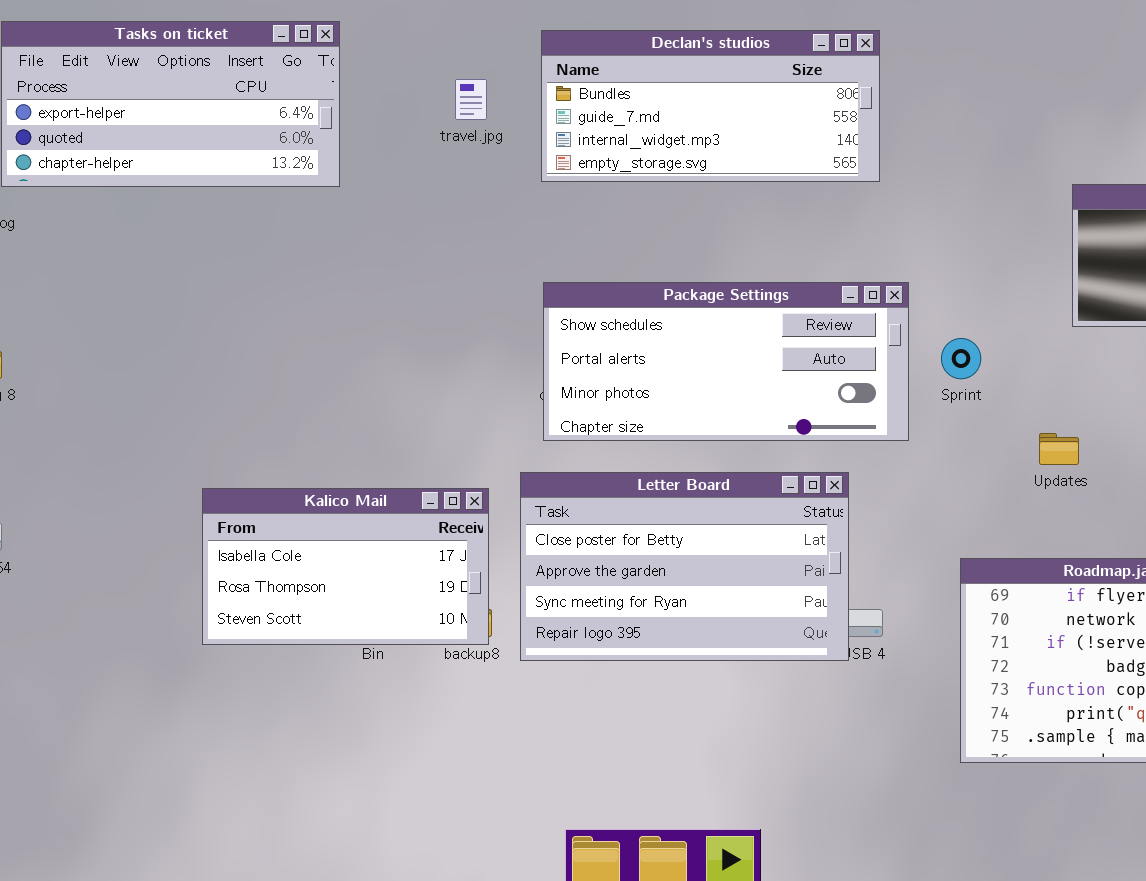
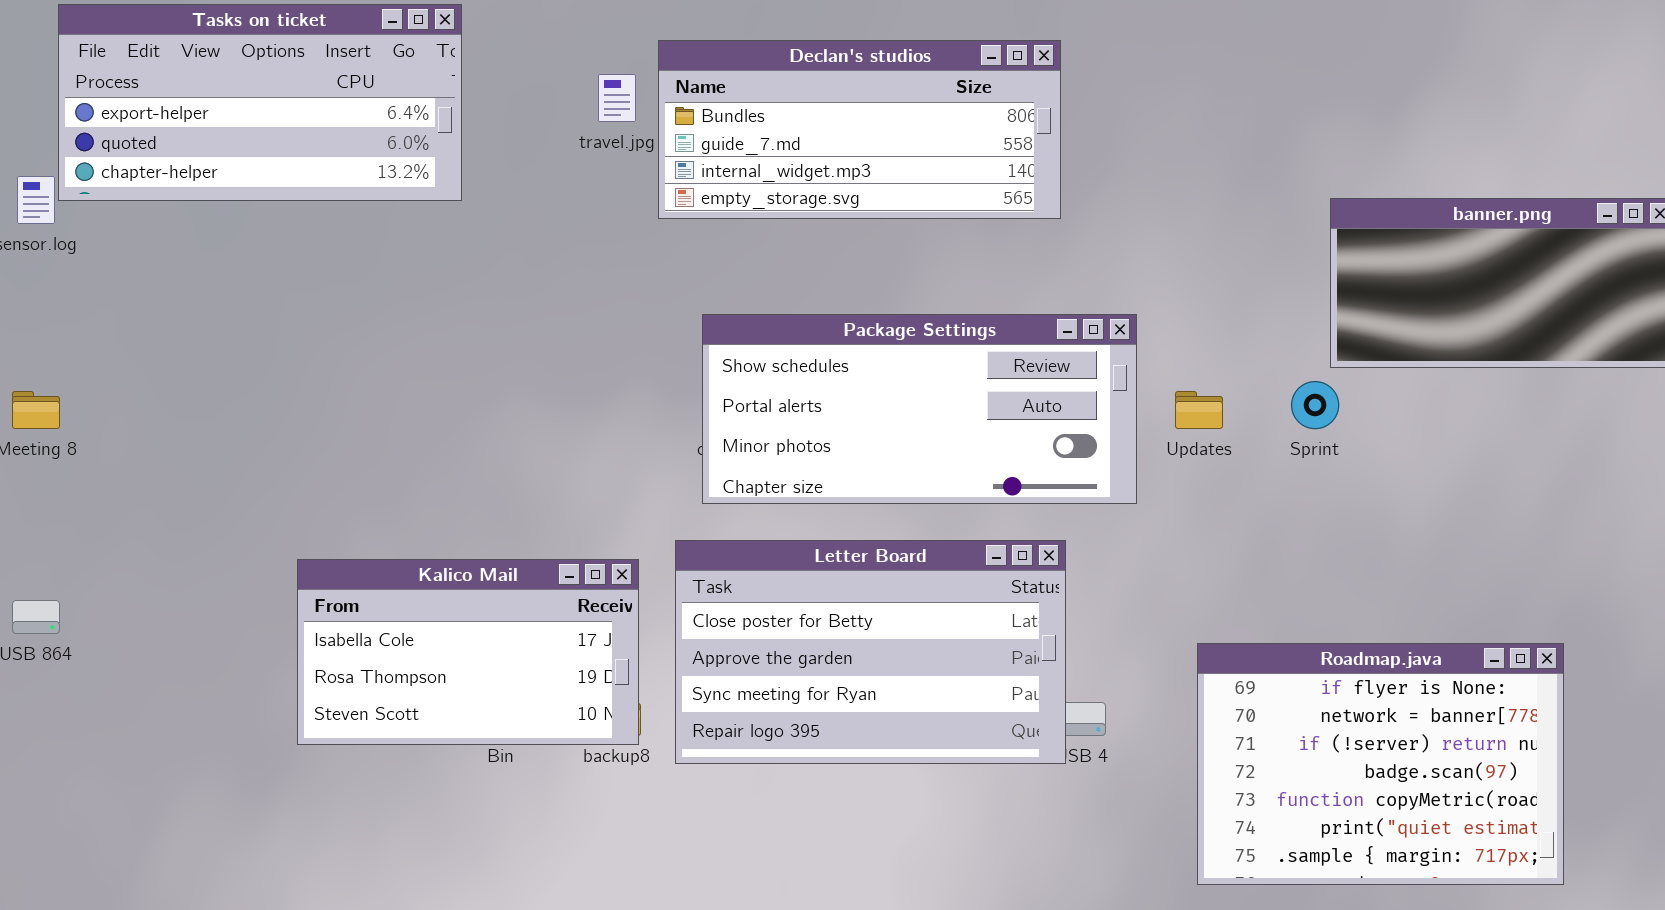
Declan's studios: [541,30,880,182] -> [658,40,1061,219], moved
Sprint: [941,338,981,379] -> [1291,381,1339,429], moved
Updates: [1039,433,1079,465] -> [1175,391,1223,429], moved

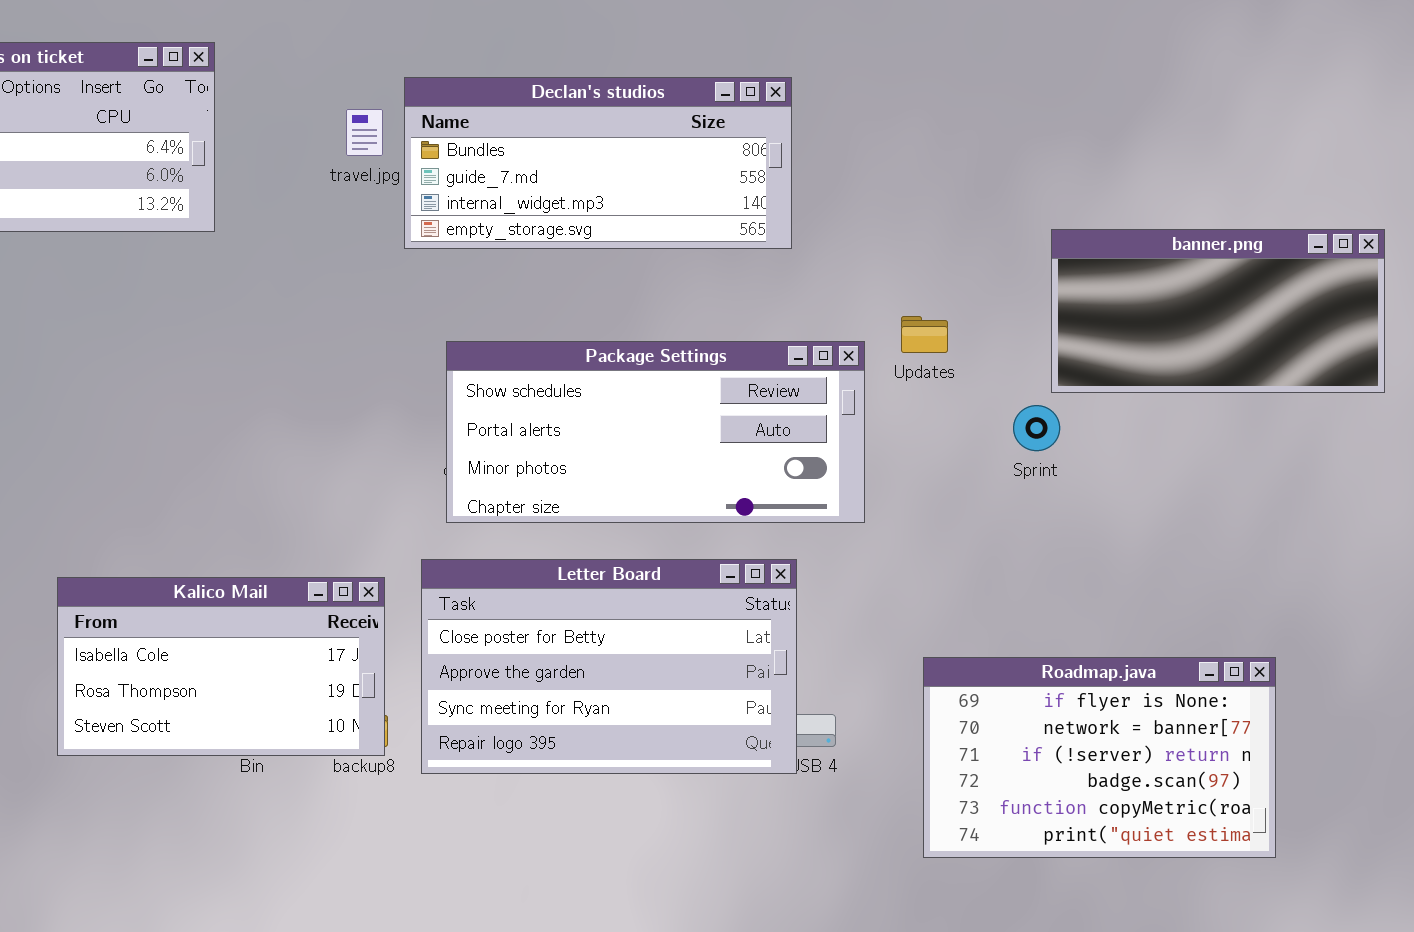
Updates: [1175,391,1223,429] -> [901,316,948,353], moved
Roadmap.java: [1197,643,1564,885] -> [923,657,1276,858], resized

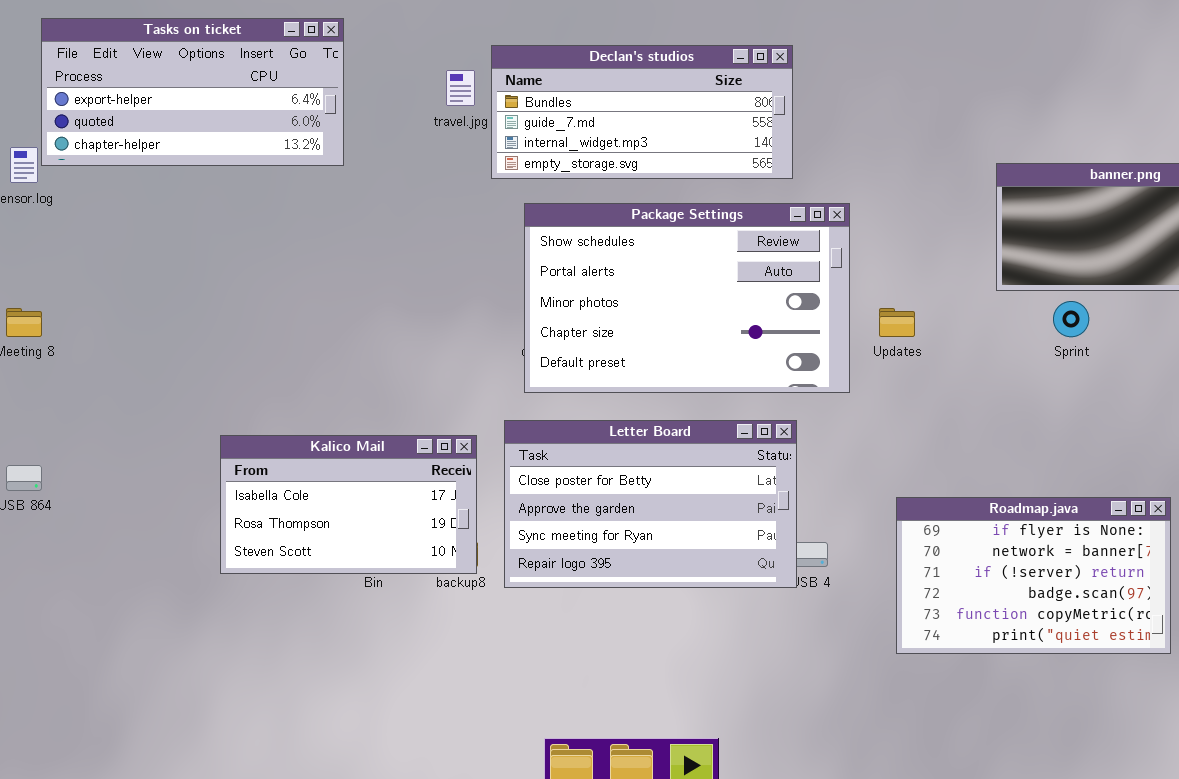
Updates: [901,316,948,353] -> [879,308,915,337], moved
Package Settings: [446,341,865,523] -> [524,203,850,393], resized
Sprint: [1013,405,1060,451] -> [1053,301,1089,337], moved

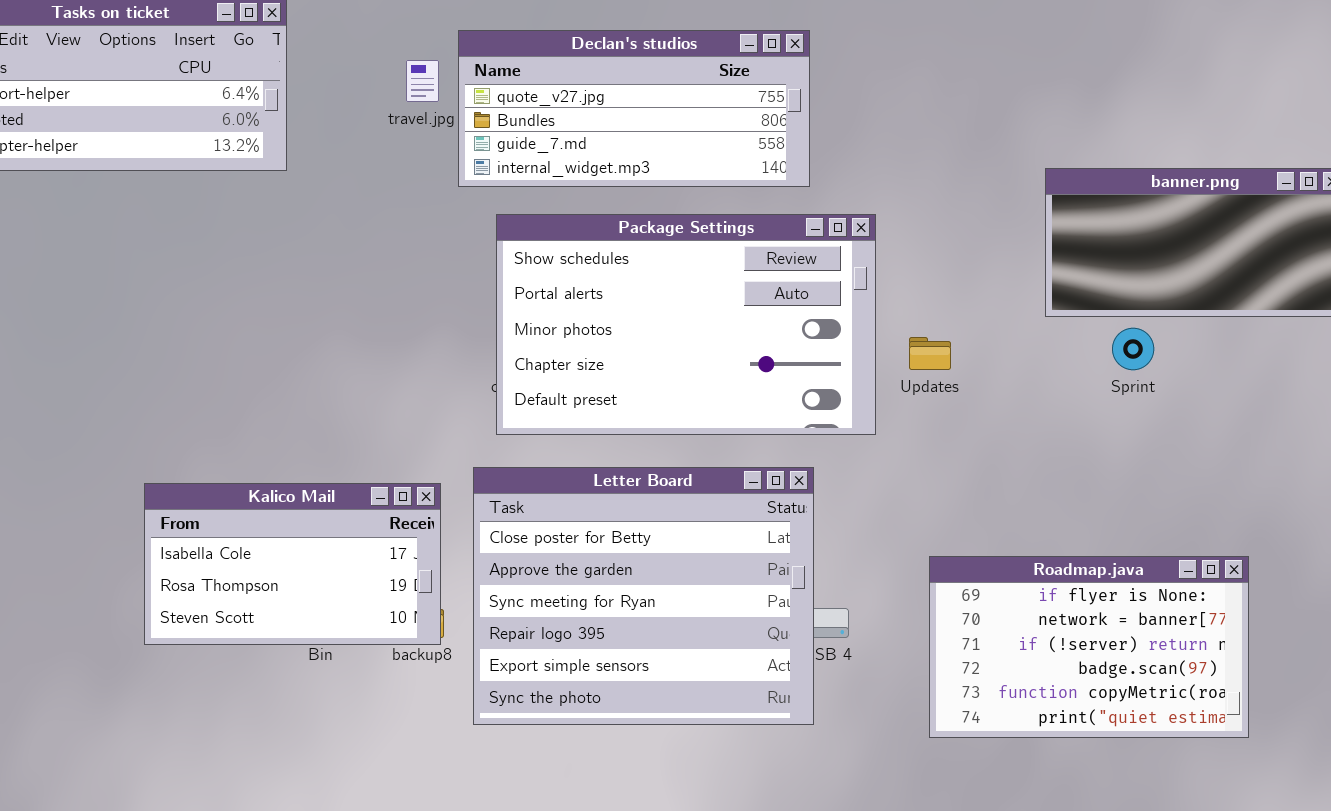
Declan's studios: [491,45,793,179] -> [458,30,810,187], scrolled up 1 row
Letter Board: [504,420,797,588] -> [473,467,814,725], resized

